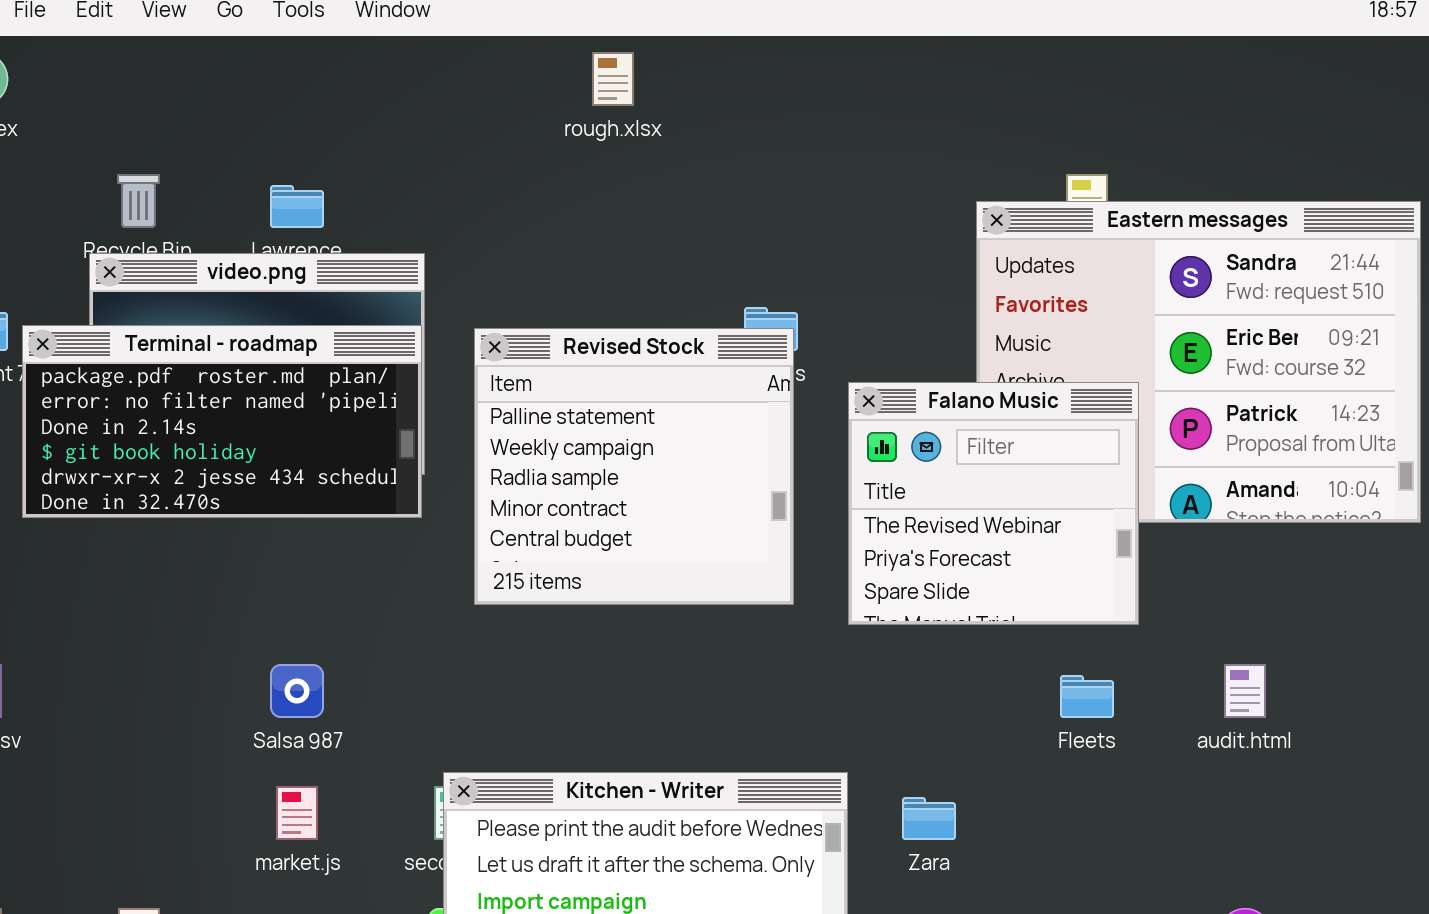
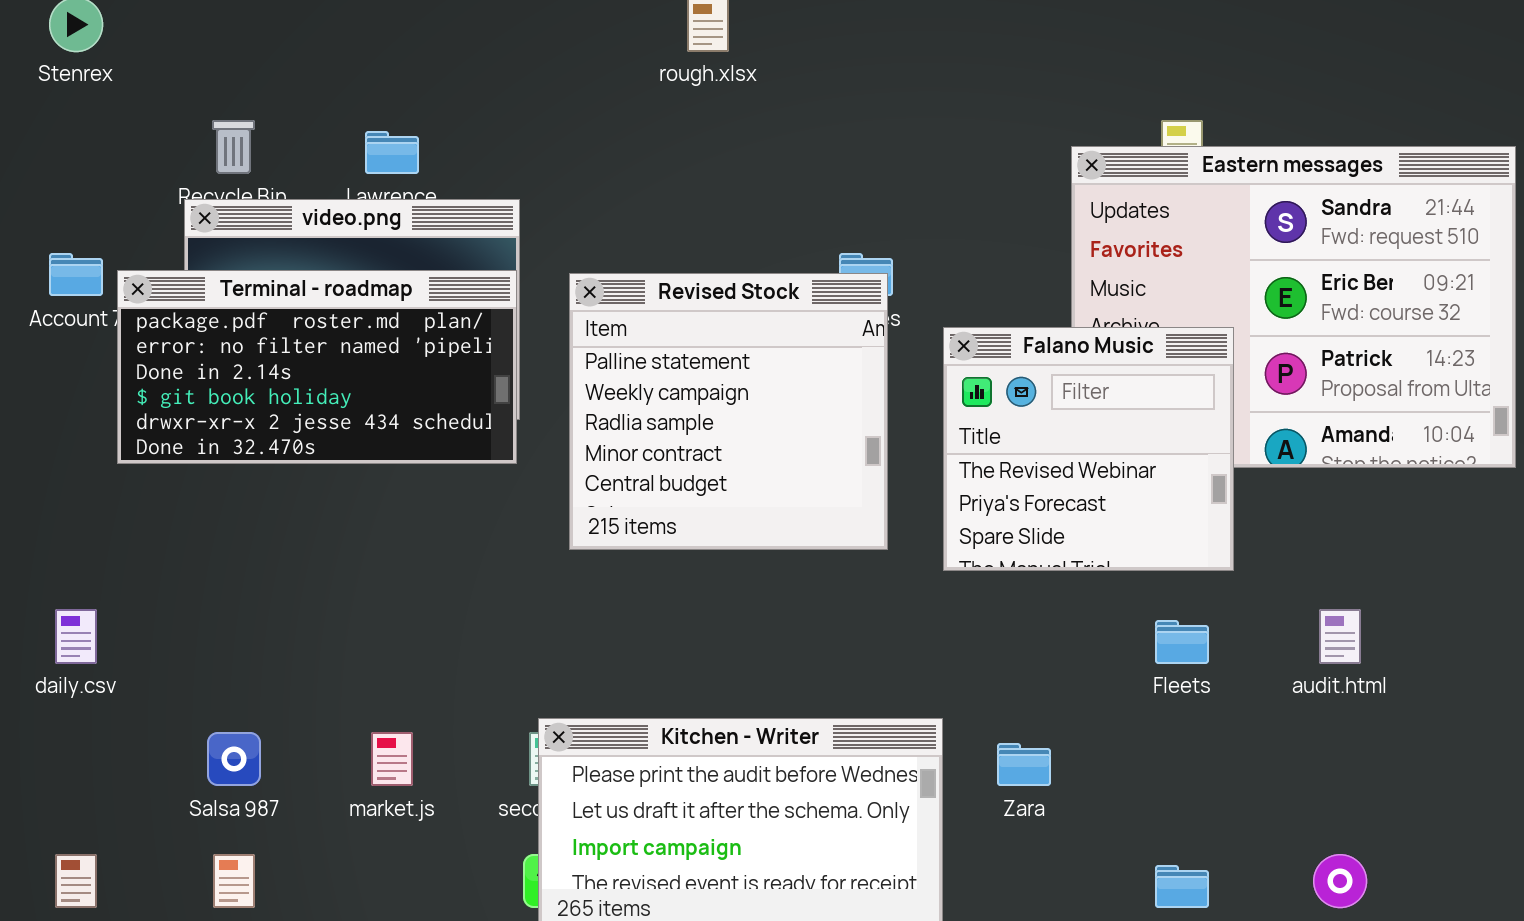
Salsa 987: [270,664,324,718] -> [207,732,261,786], moved

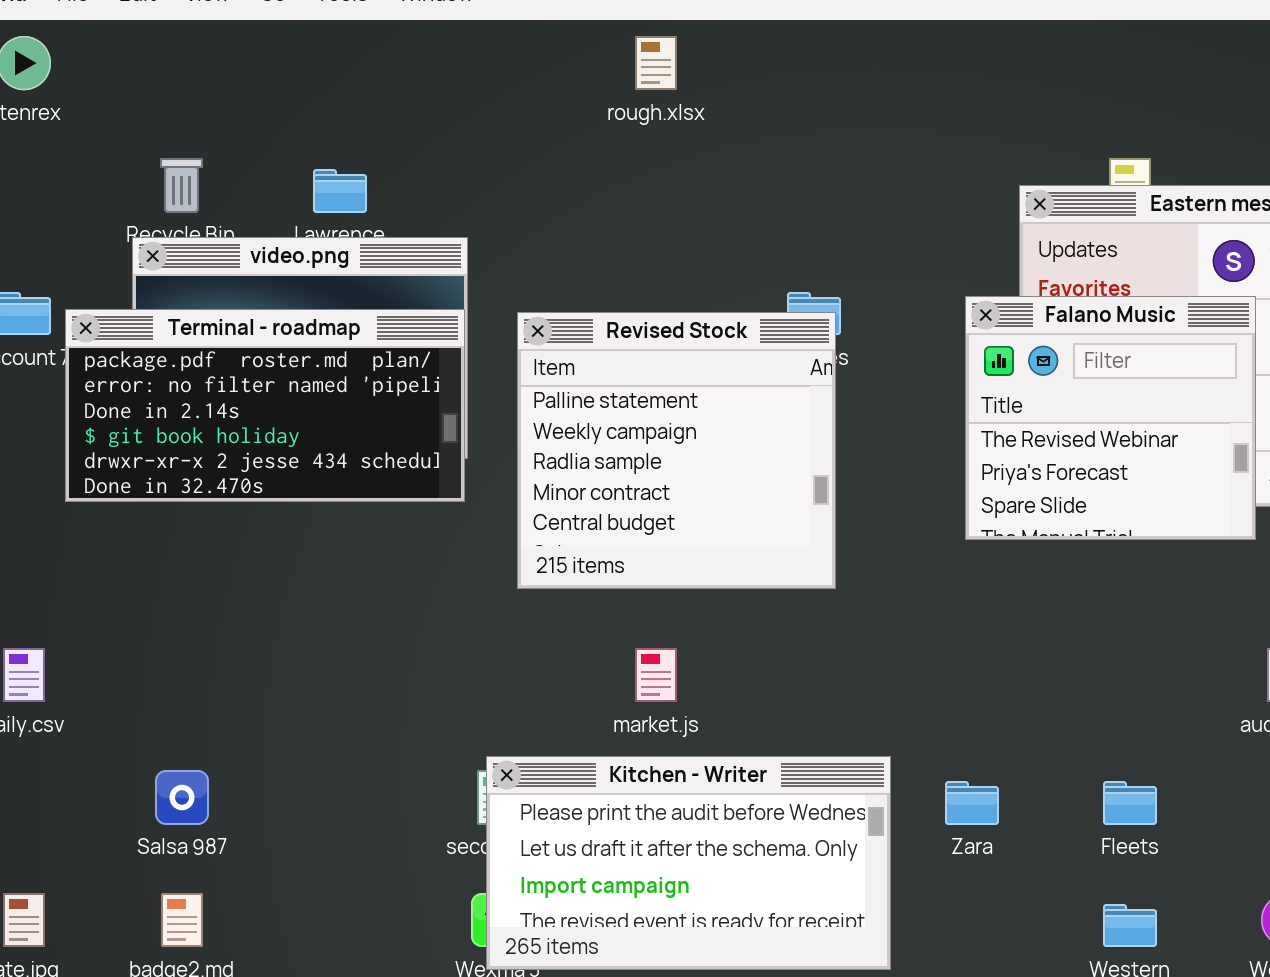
Falano Music: [943,327,1234,571] -> [965,296,1256,540], moved
Fleets: [1155,620,1209,664] -> [1103,781,1157,825], moved
market.js: [371,732,413,786] -> [635,648,677,702], moved

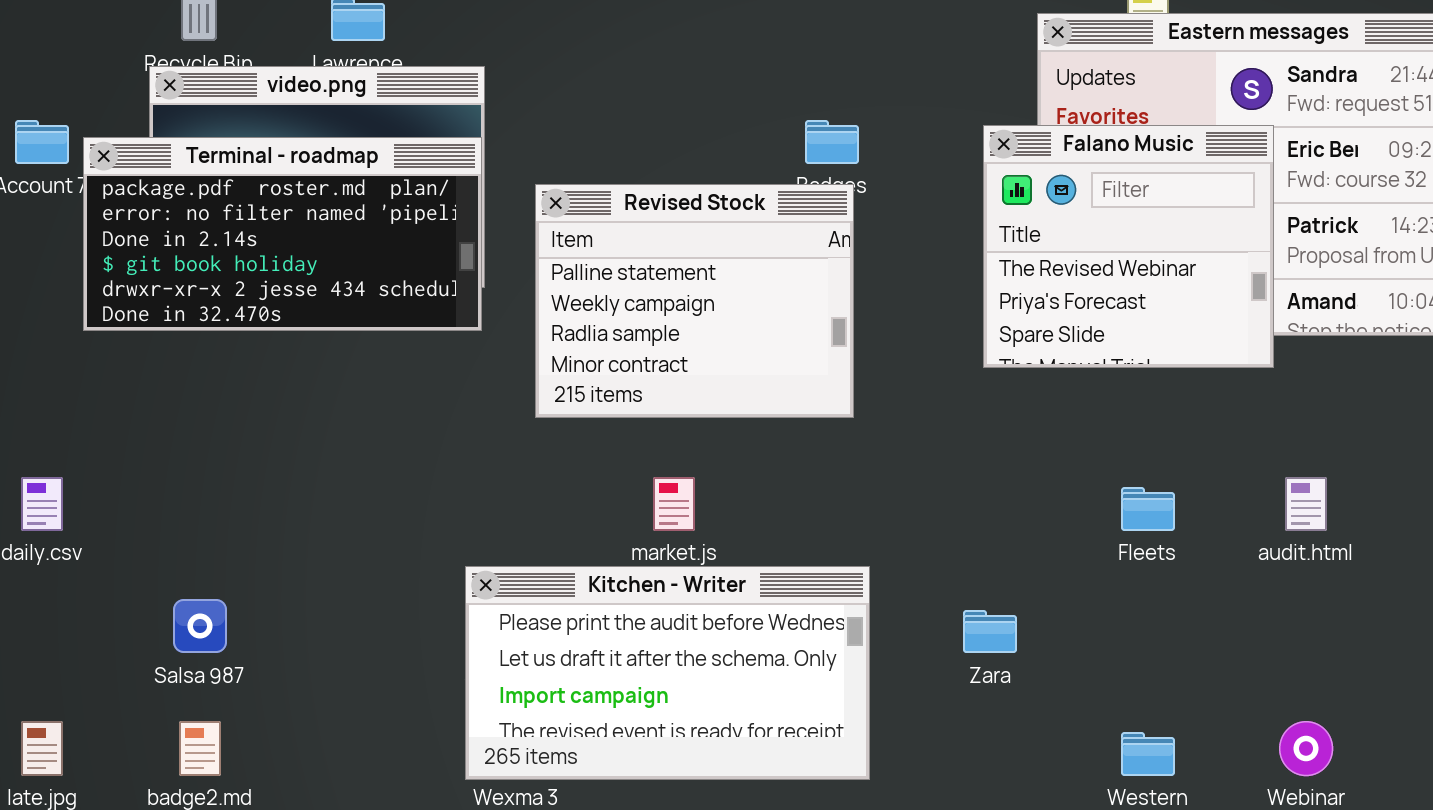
Revised Stock: [517,312,836,589] -> [535,184,854,418], resized
Kitchen - Writer: [486,756,891,970] -> [465,566,870,780], moved
Fleets: [1103,781,1157,825] -> [1121,487,1175,531], moved

